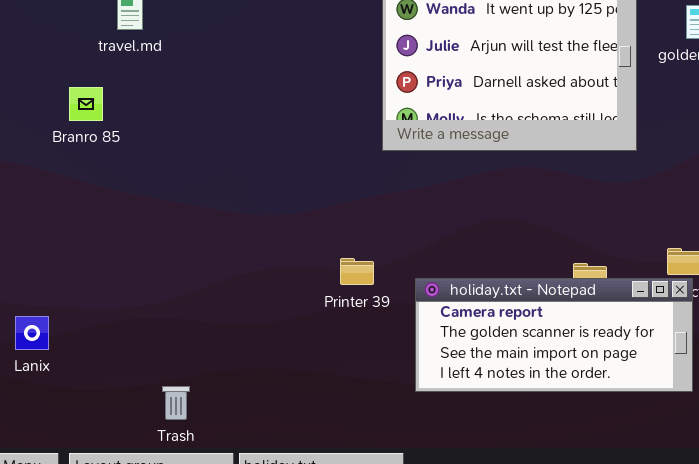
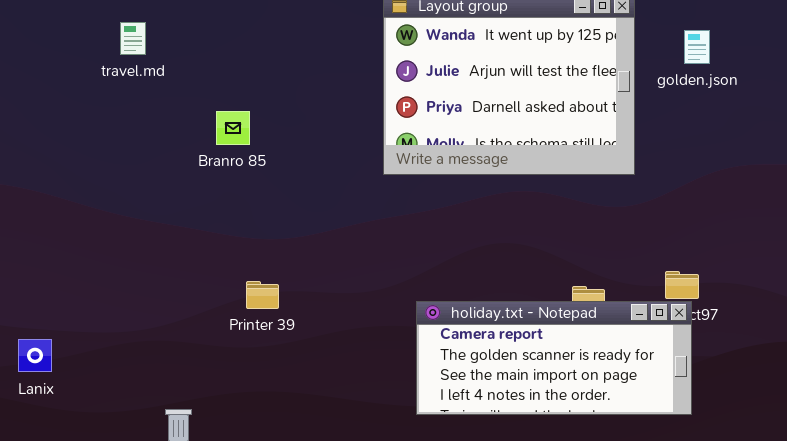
Branro 85: [69,87,103,121] -> [216,111,250,145], moved
Printer 39: [340,258,374,285] -> [246,281,279,309], moved

